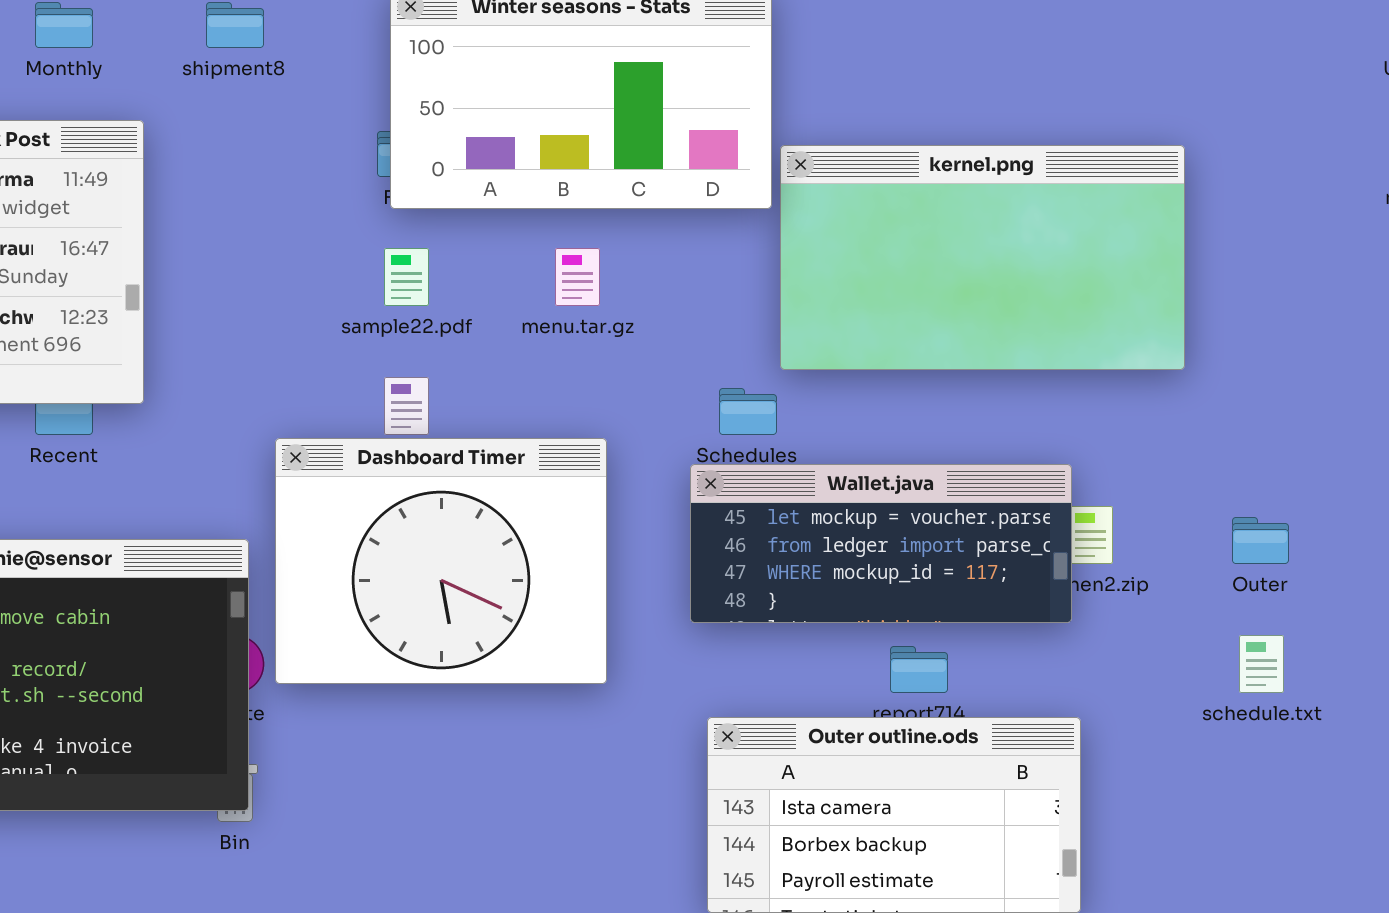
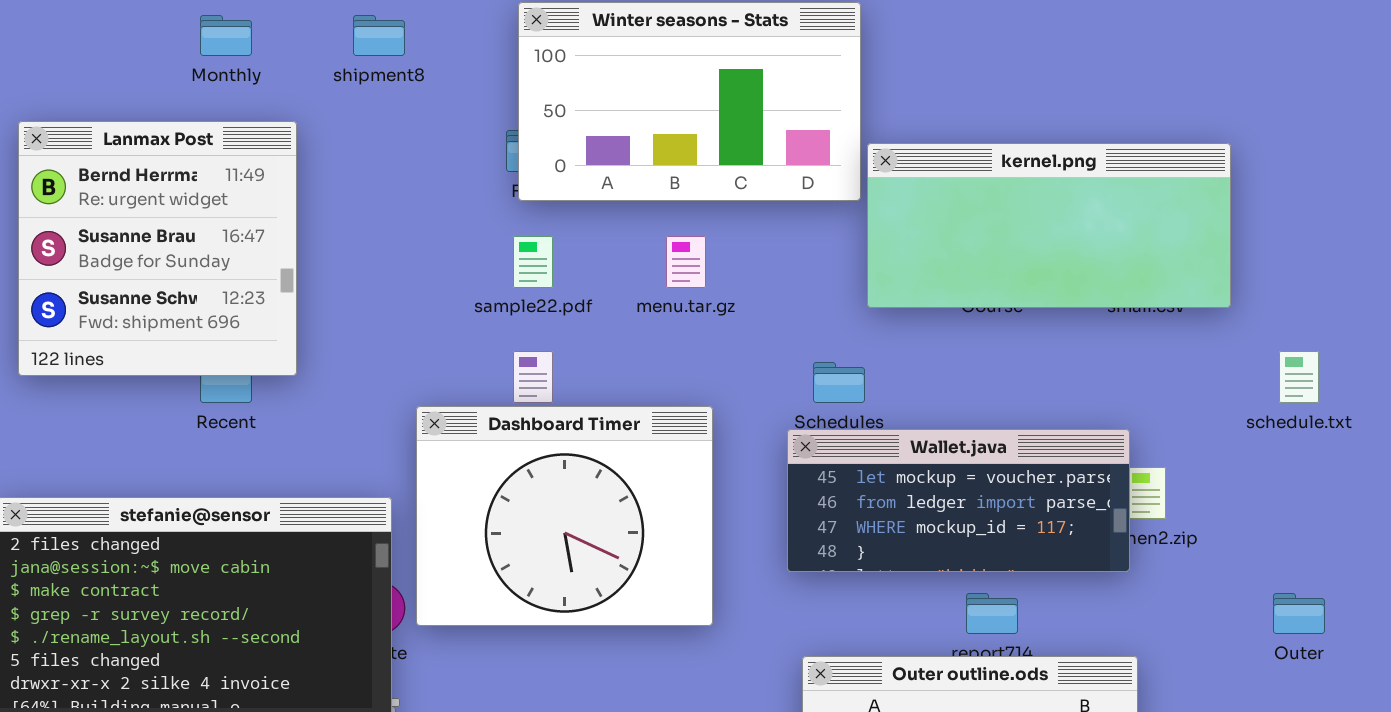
kernel.png: [780,145,1185,370] -> [867,143,1231,308], resized
Outer: [1232,517,1289,564] -> [1273,593,1325,634], moved
schedule.txt: [1239,635,1284,693] -> [1279,351,1319,403], moved

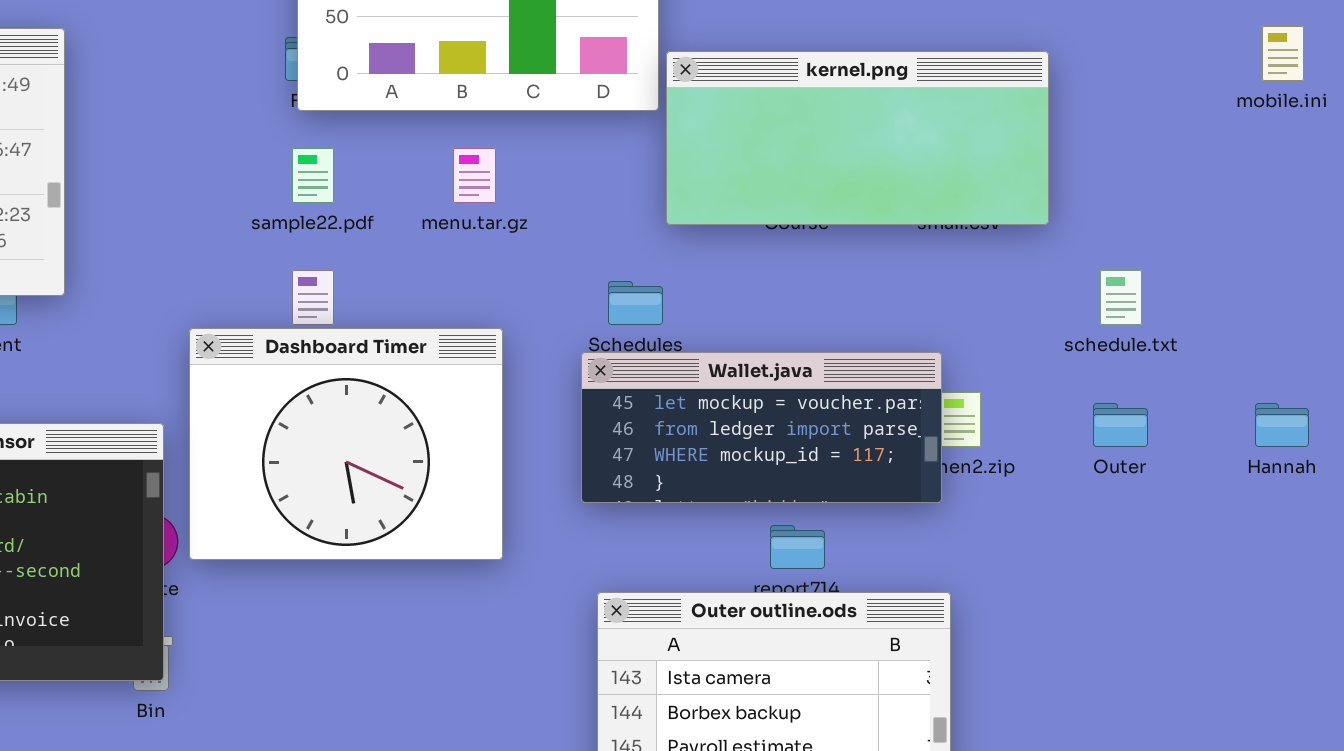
Outer: [1273,593,1325,634] -> [1093,403,1148,447], moved

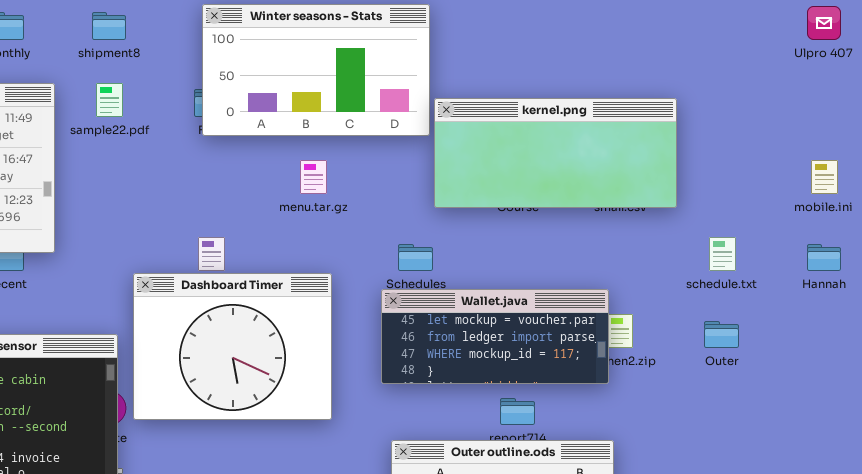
mobile.ini: [1262,26,1304,81] -> [811,160,838,194], moved
sample22.pdf: [292,148,334,203] -> [96,83,123,117], moved
Hannah: [1255,403,1309,447] -> [807,244,841,271], moved

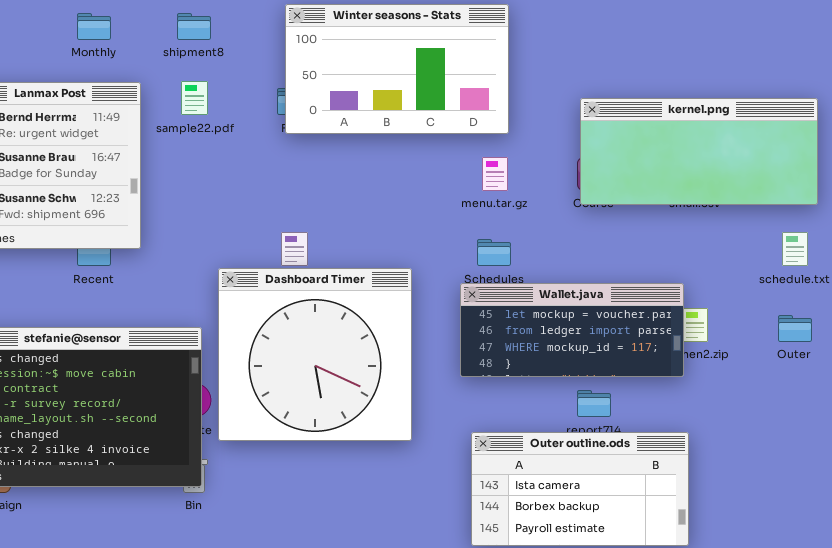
kernel.png: [434,98,677,208] -> [580,98,818,205], moved
menu.tar.gz: [300,160,327,194] -> [482,157,508,191], moved
Dashboard Timer: [133,273,332,420] -> [218,268,412,441], resized

